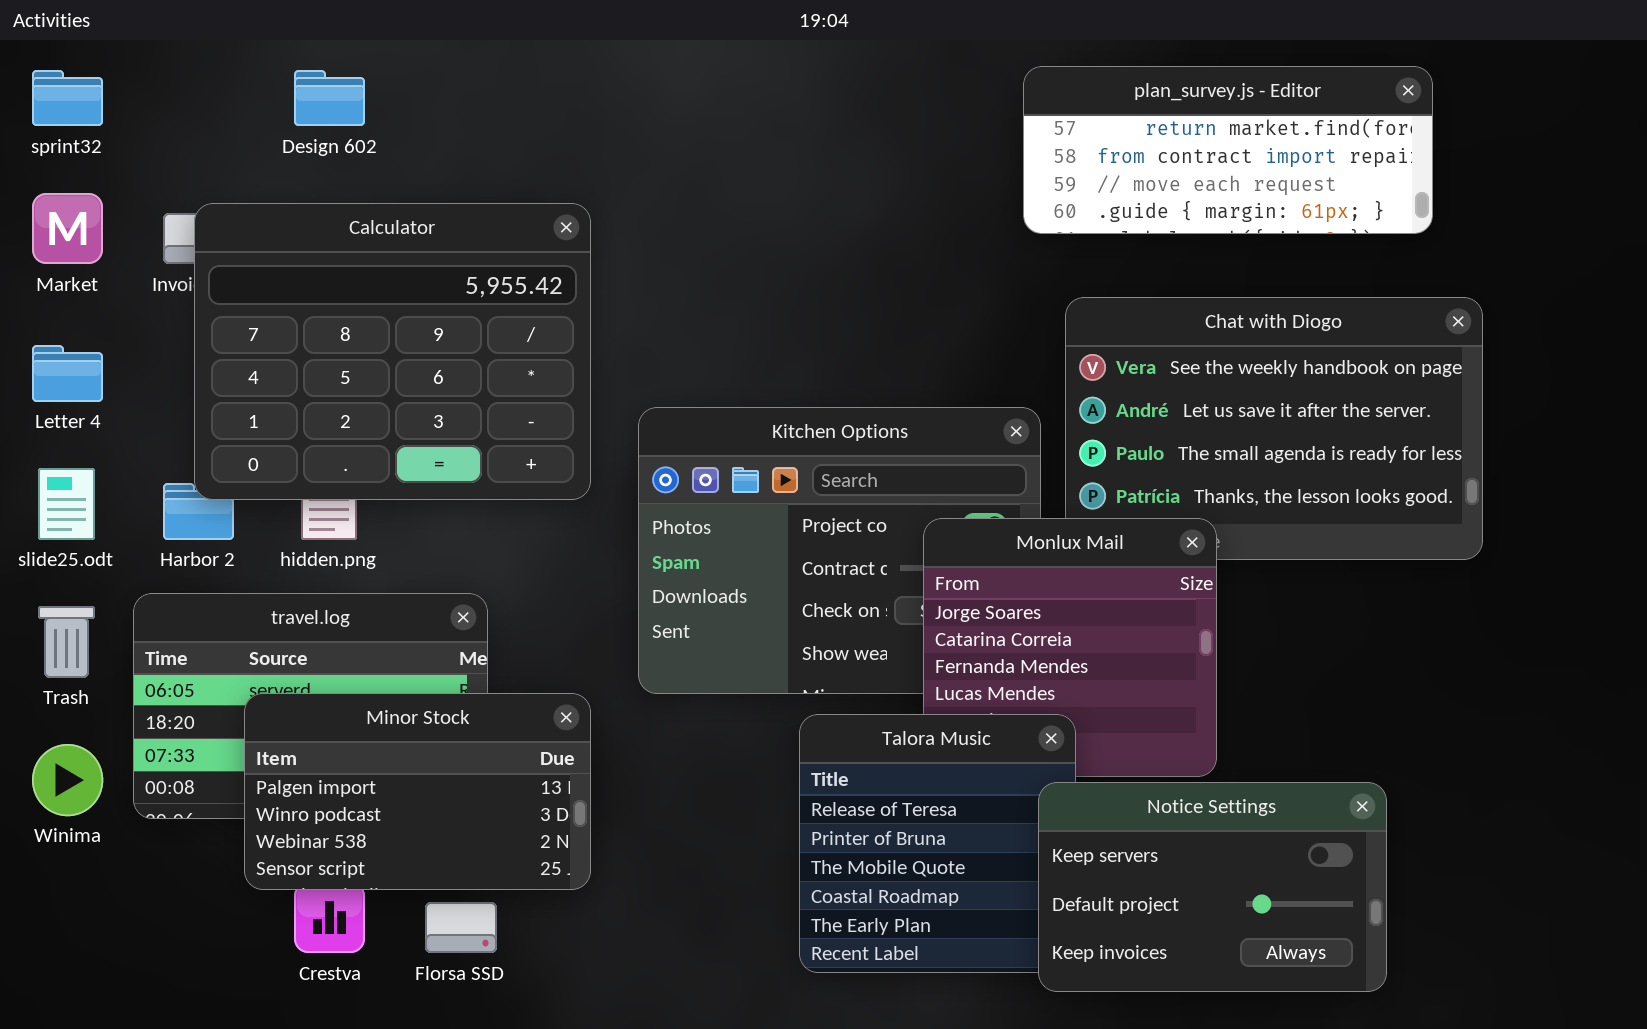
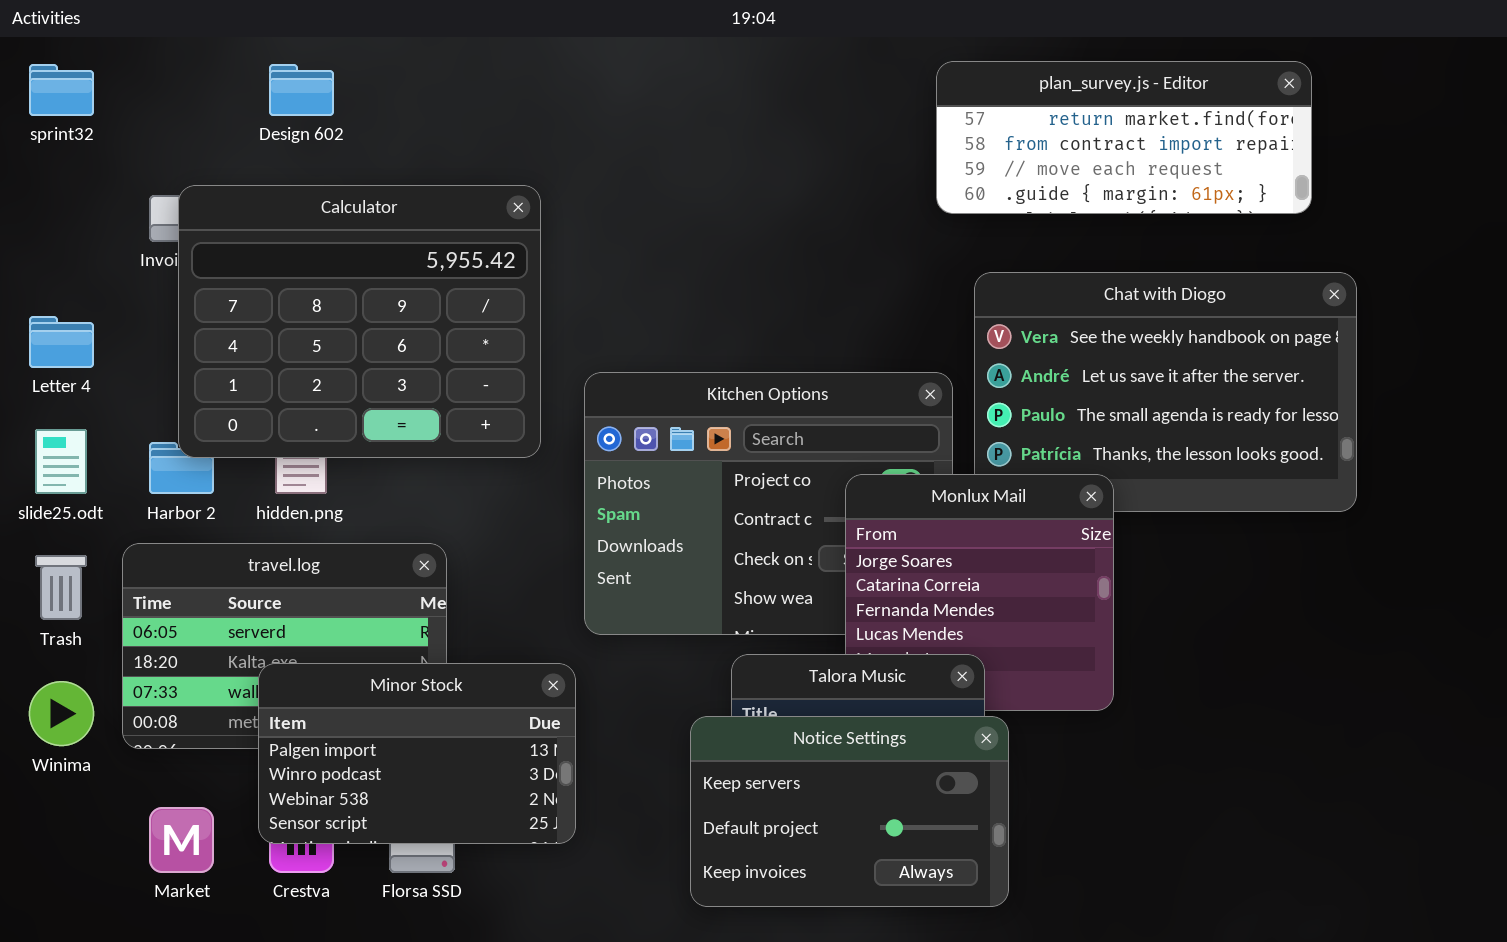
Market: [32,193,103,264] -> [149,807,214,873], moved
Minor Stock: [244,693,591,890] -> [258,663,576,844], moved
Notice Settings: [1038,782,1387,992] -> [690,716,1009,907], moved

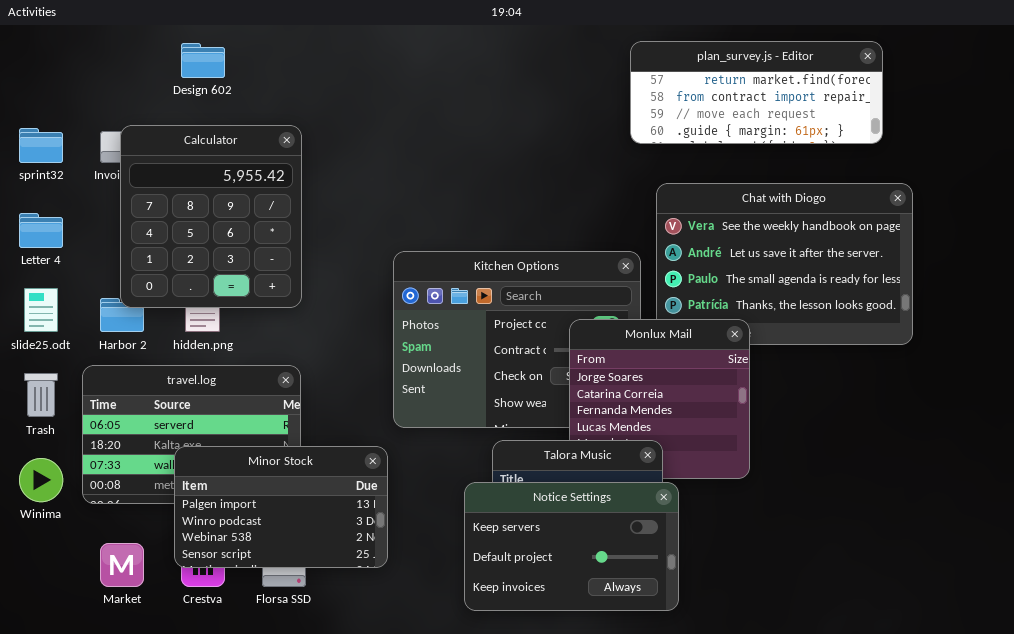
sprint32: [29,64,94,116] -> [19,128,63,163], moved
Calculator: [178,185,541,458] -> [120,125,302,308], resized

